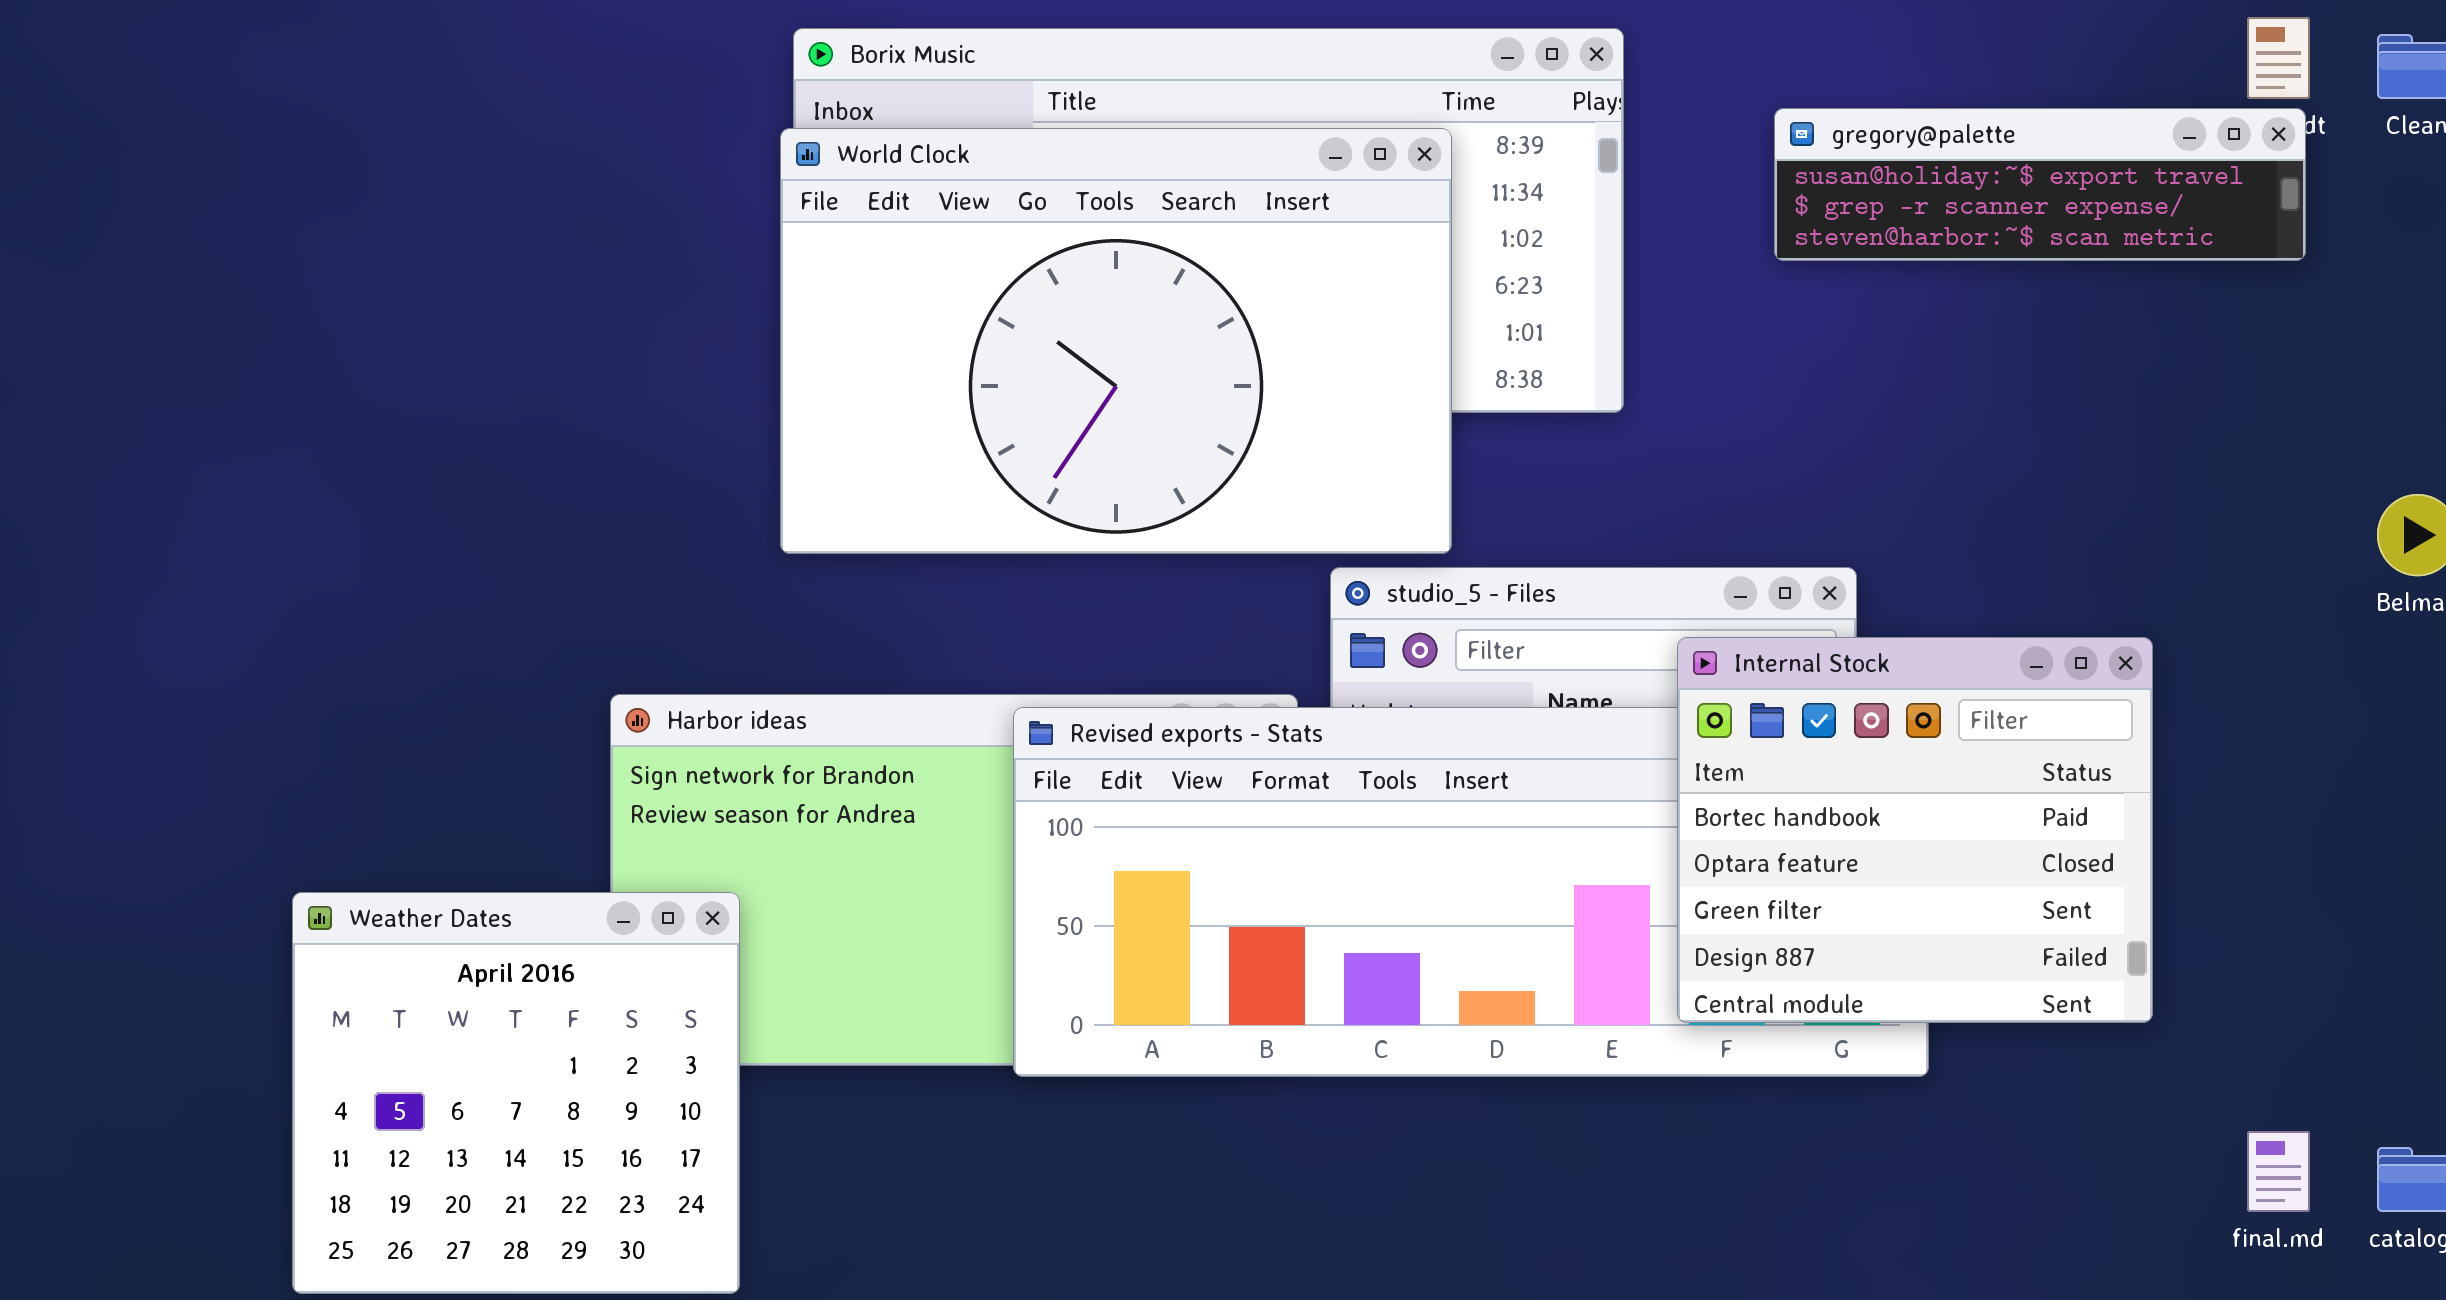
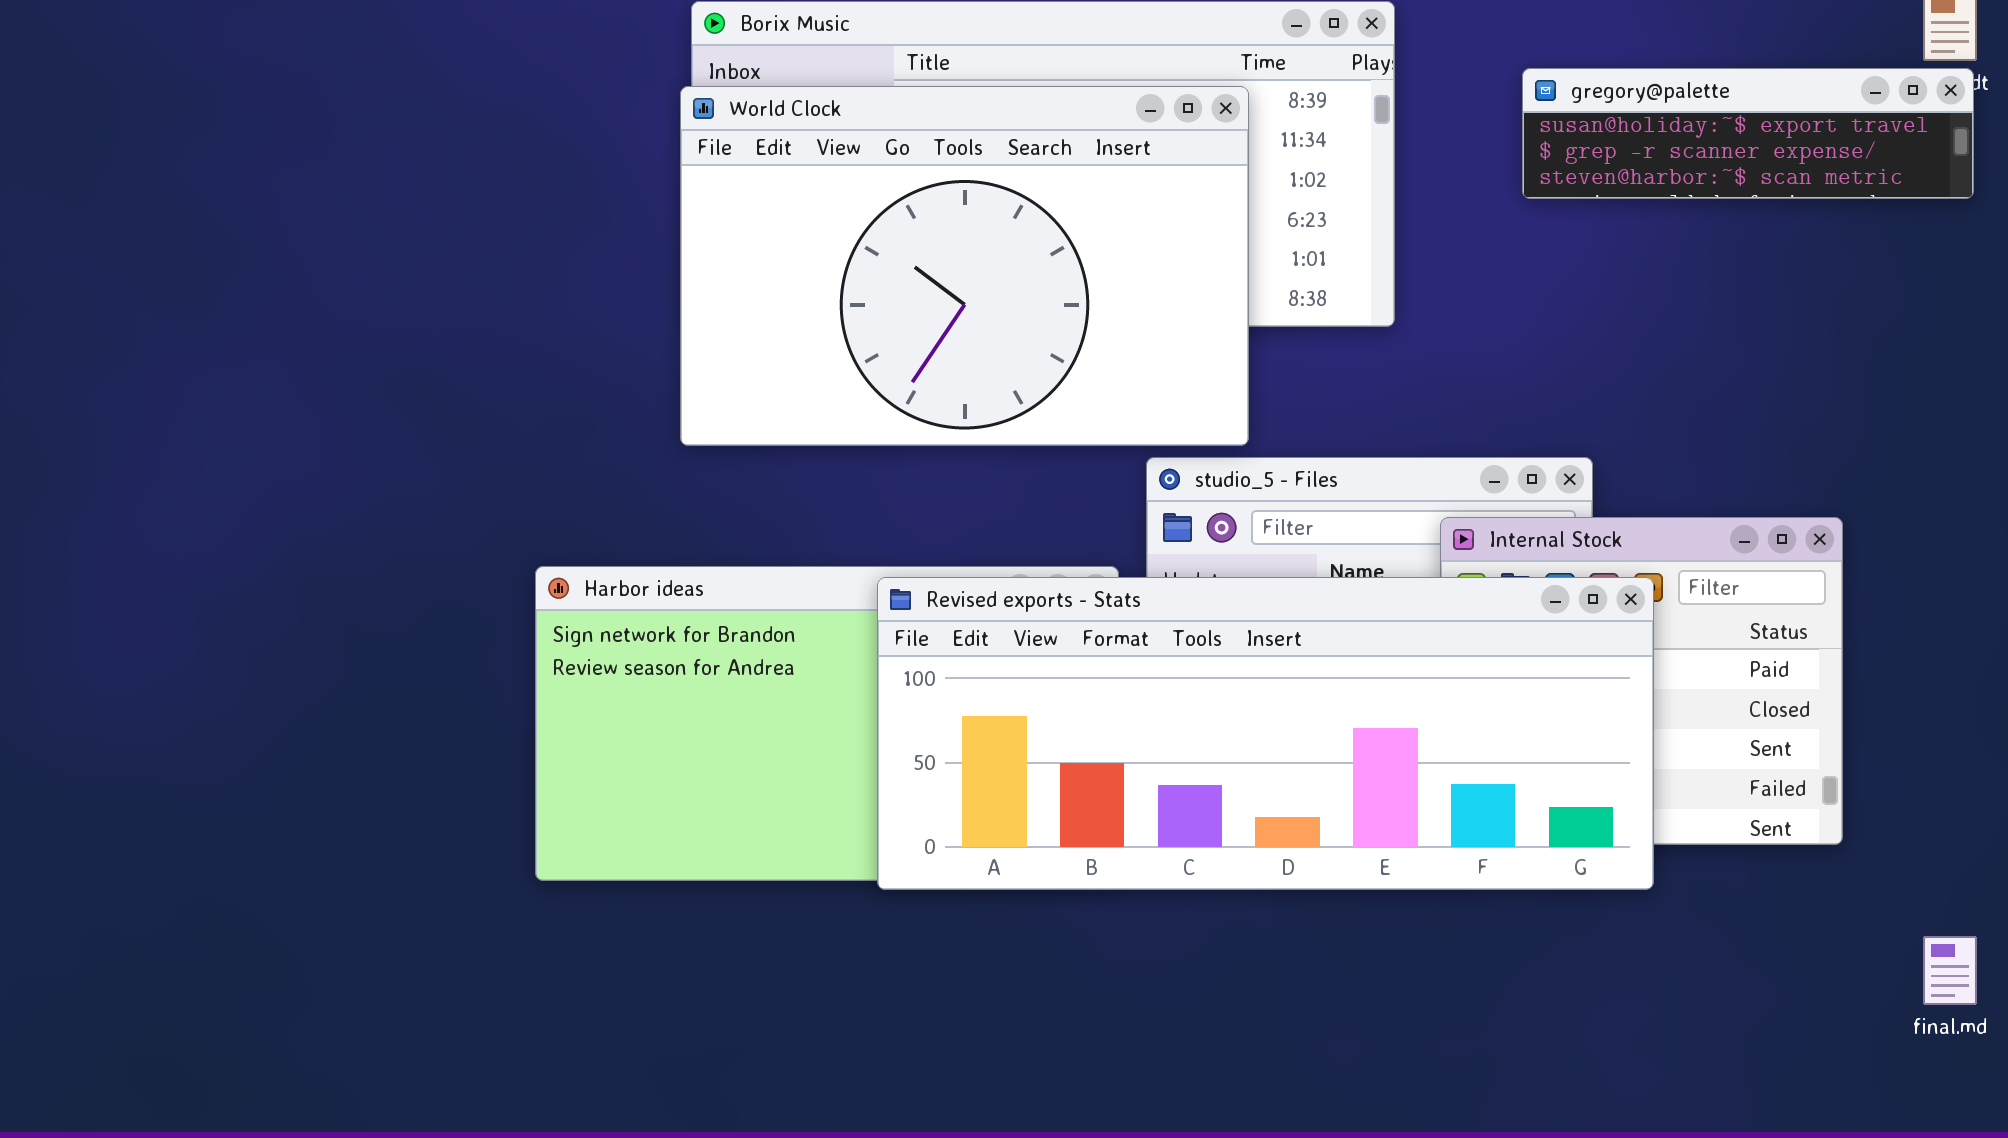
Revised exports - Stats: [1013,707,1929,1077] -> [877,577,1654,890], raised
Weather Dates: [292,892,740,1294] -> none, closed

